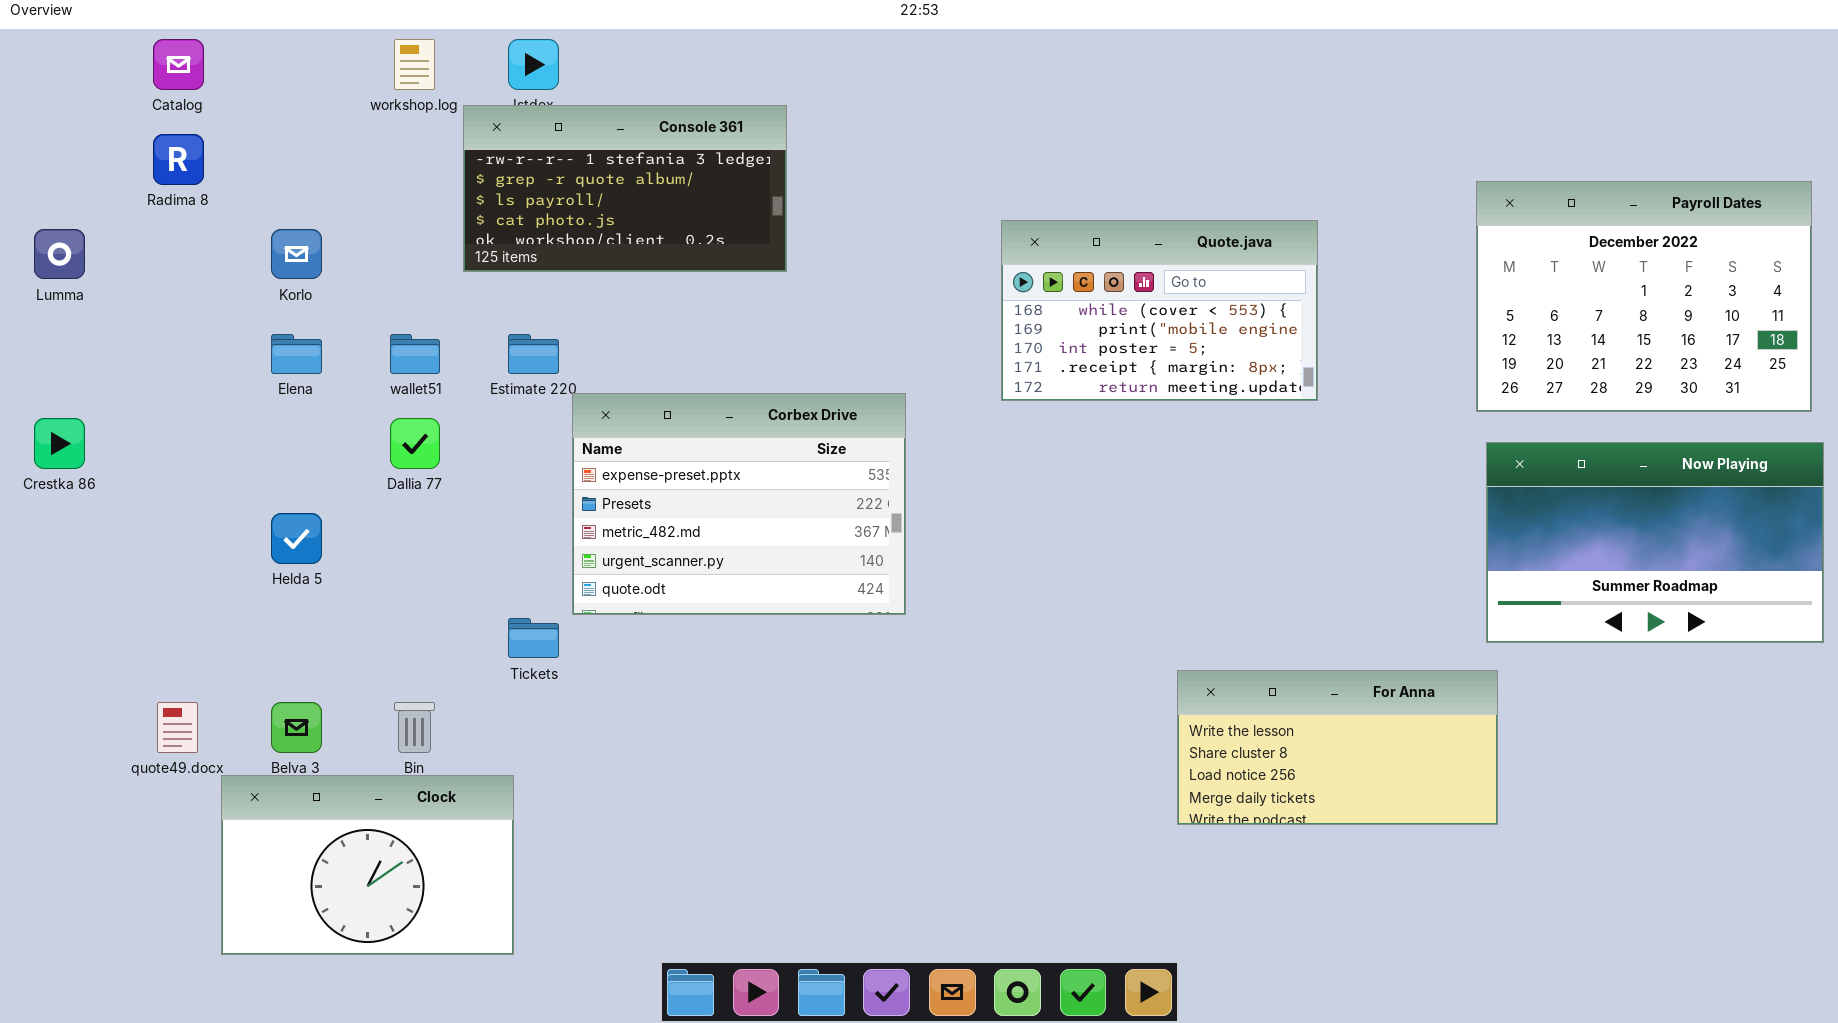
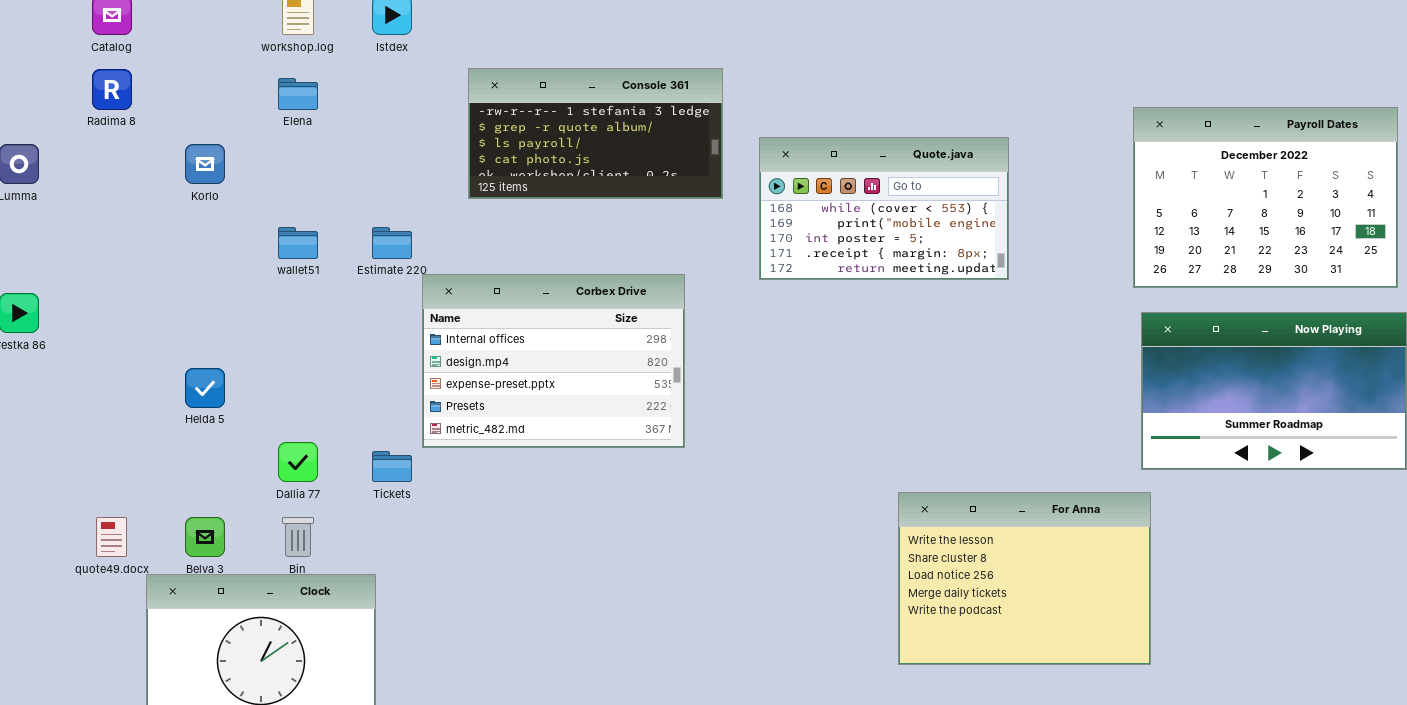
Console 361: [463,105,787,272] -> [468,68,723,199], moved
Elena: [271,334,322,374] -> [278,78,318,110], moved
Corbex Drive: [572,393,906,615] -> [422,274,685,448], scrolled up 2 rows
Dallia 77: [390,418,440,469] -> [278,442,318,482], moved
For Anna: [1177,670,1498,825] -> [898,492,1151,665], resized

